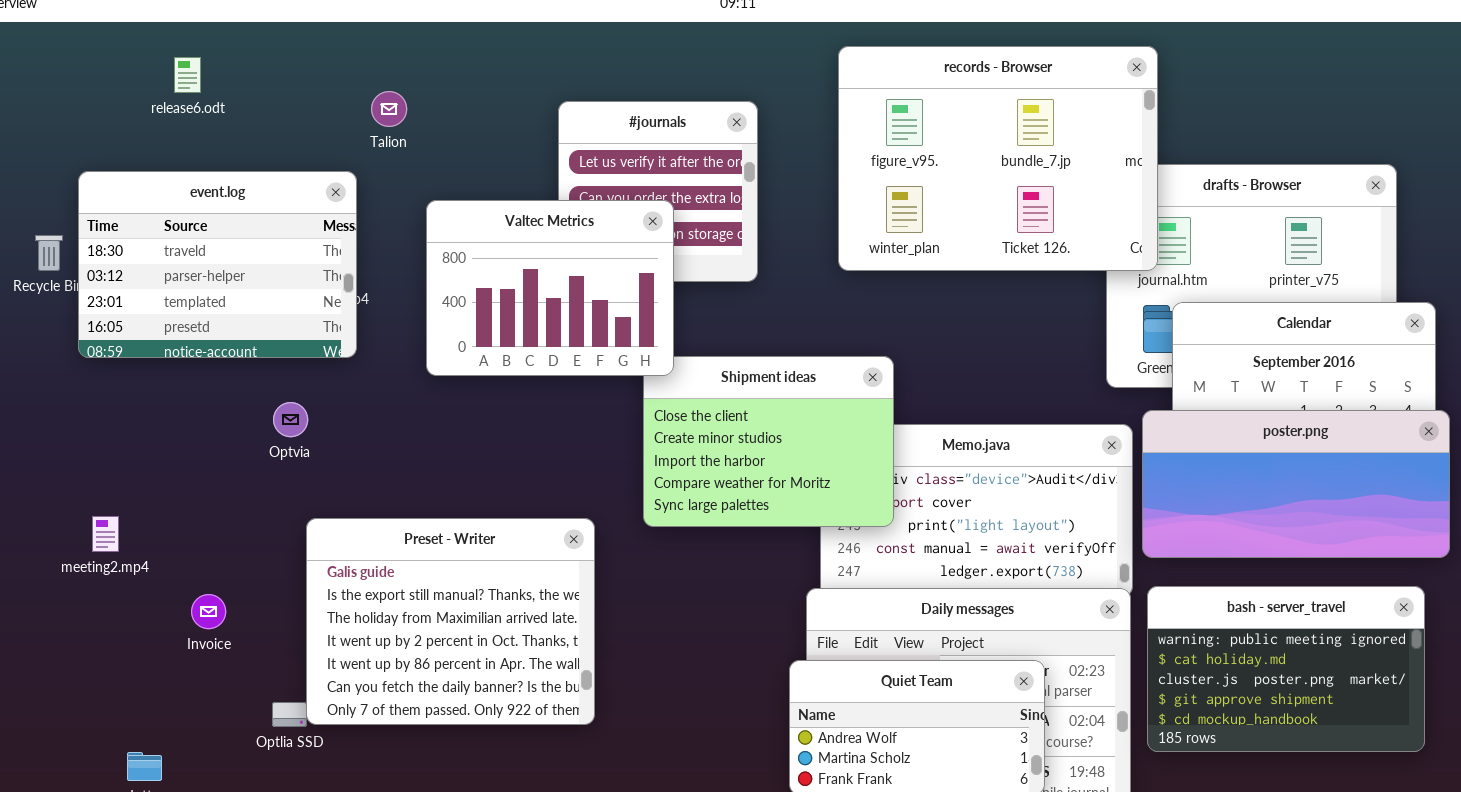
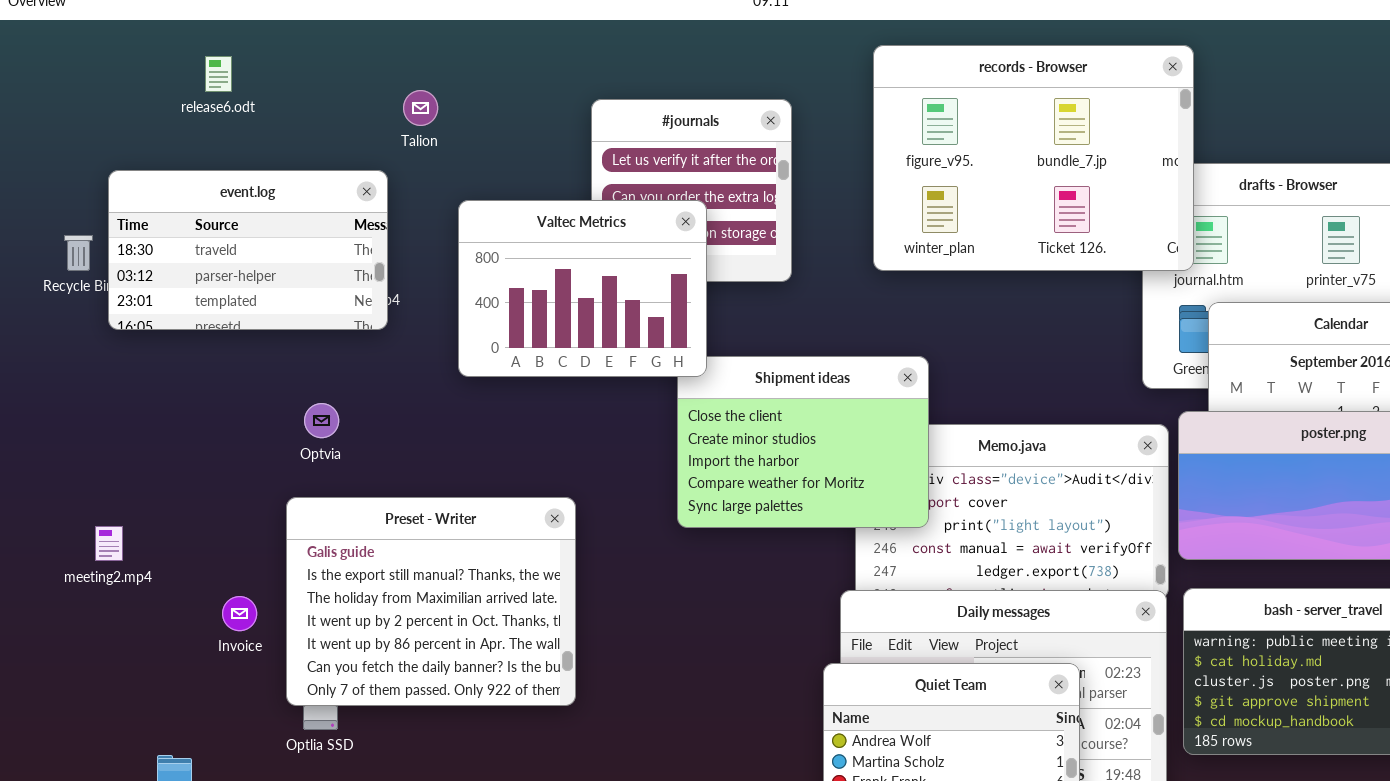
event.log: [78,171,357,358] -> [108,170,388,330], resized
meeting2.mp4: [92,516,119,552] -> [95,526,123,561], moved
Preset - Writer: [306,518,595,725] -> [286,497,576,706], moved

